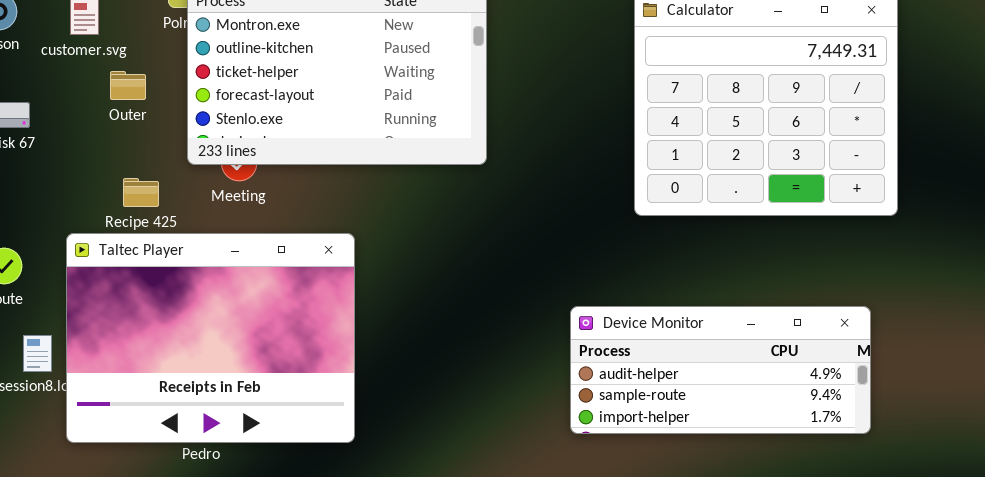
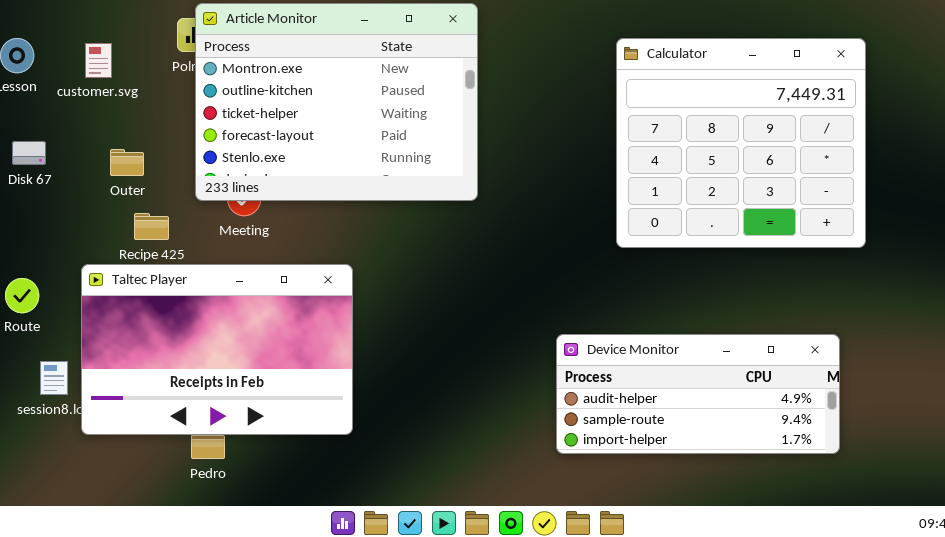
Outer: [110,71,146,100] -> [110,149,144,176], moved
Taltec Player: [66,233,355,443] -> [81,264,353,435], resized

